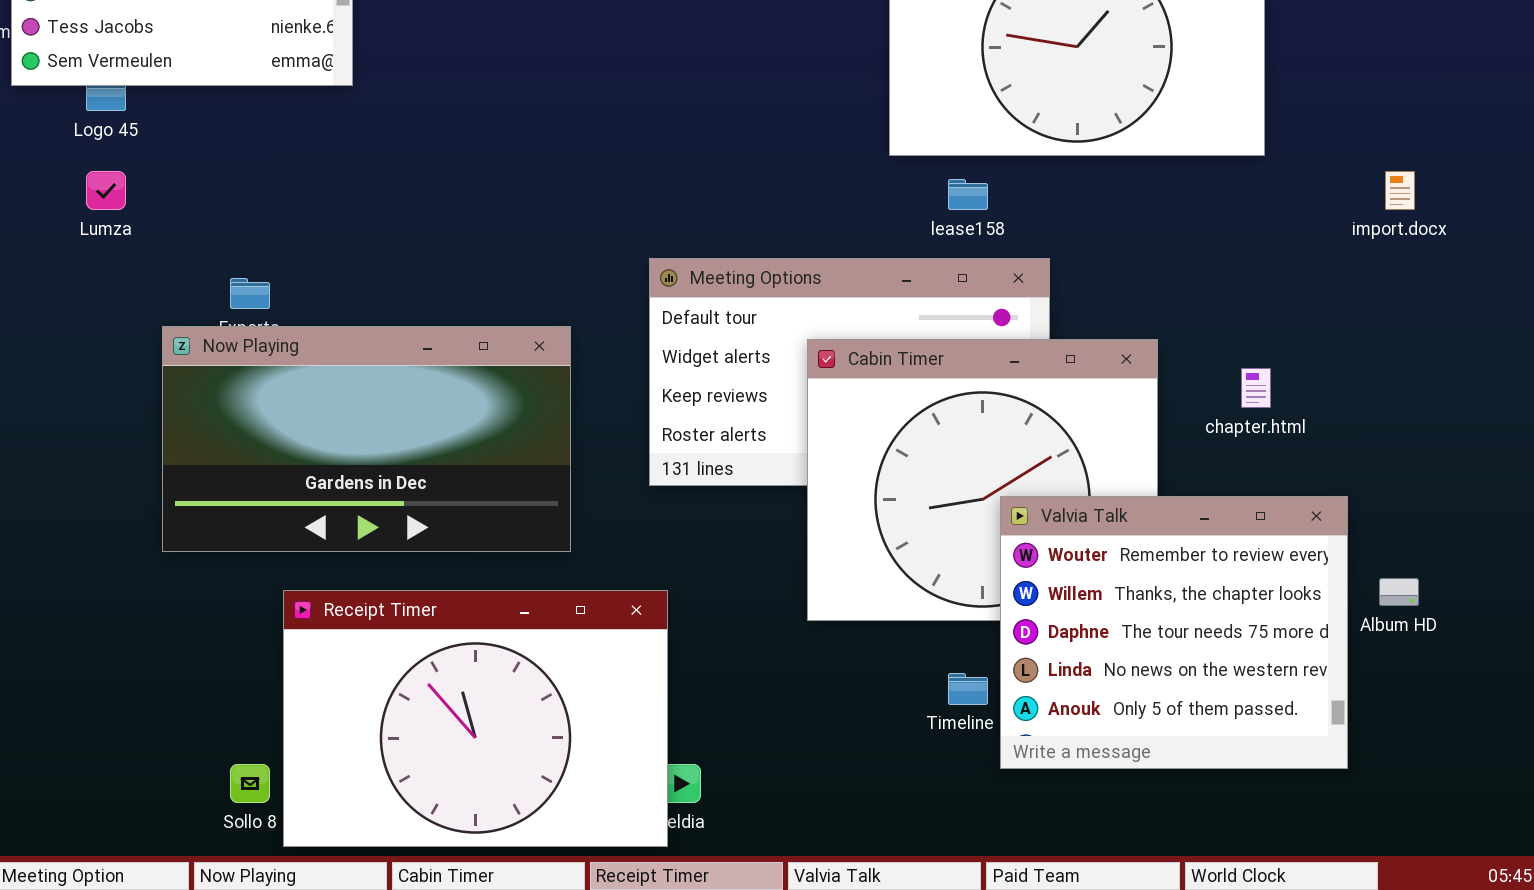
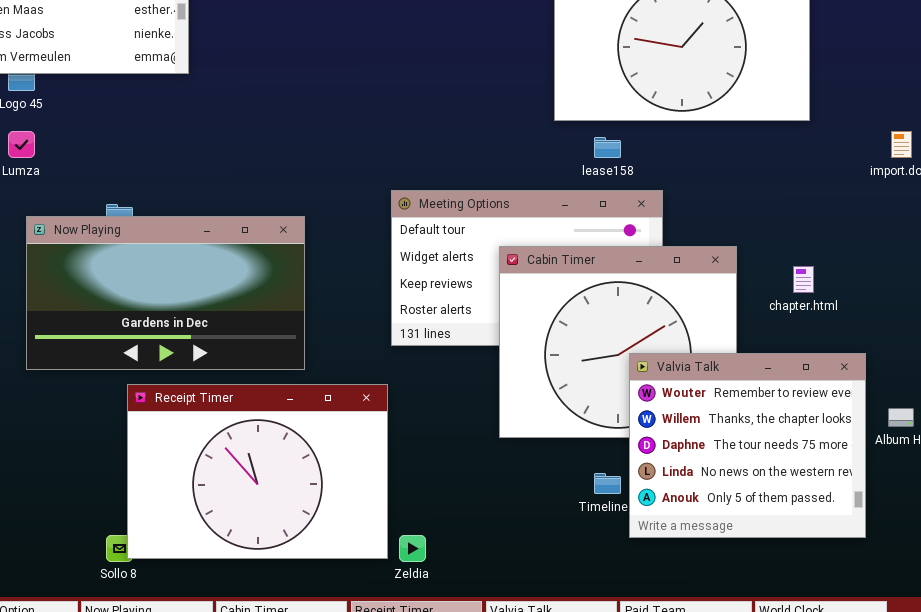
Now Playing: [162,326,571,552] -> [26,216,305,370], moved
Receipt Timer: [283,590,668,847] -> [127,384,388,559], moved

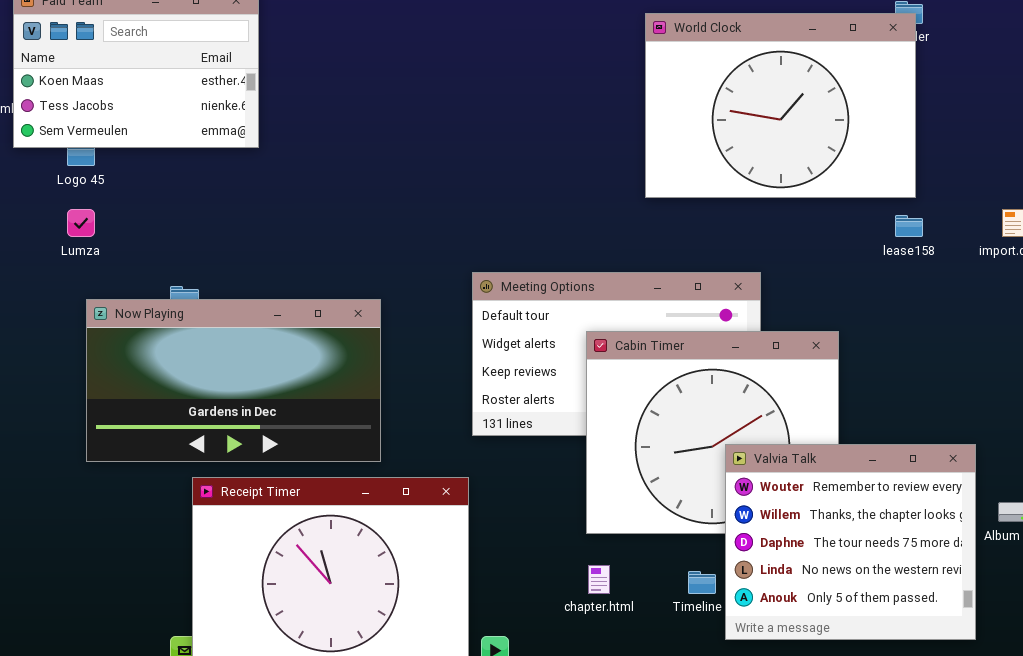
lease158: [594,137,621,158] -> [895,215,923,237], moved
chapter.html: [793,266,814,293] -> [588,565,610,594], moved

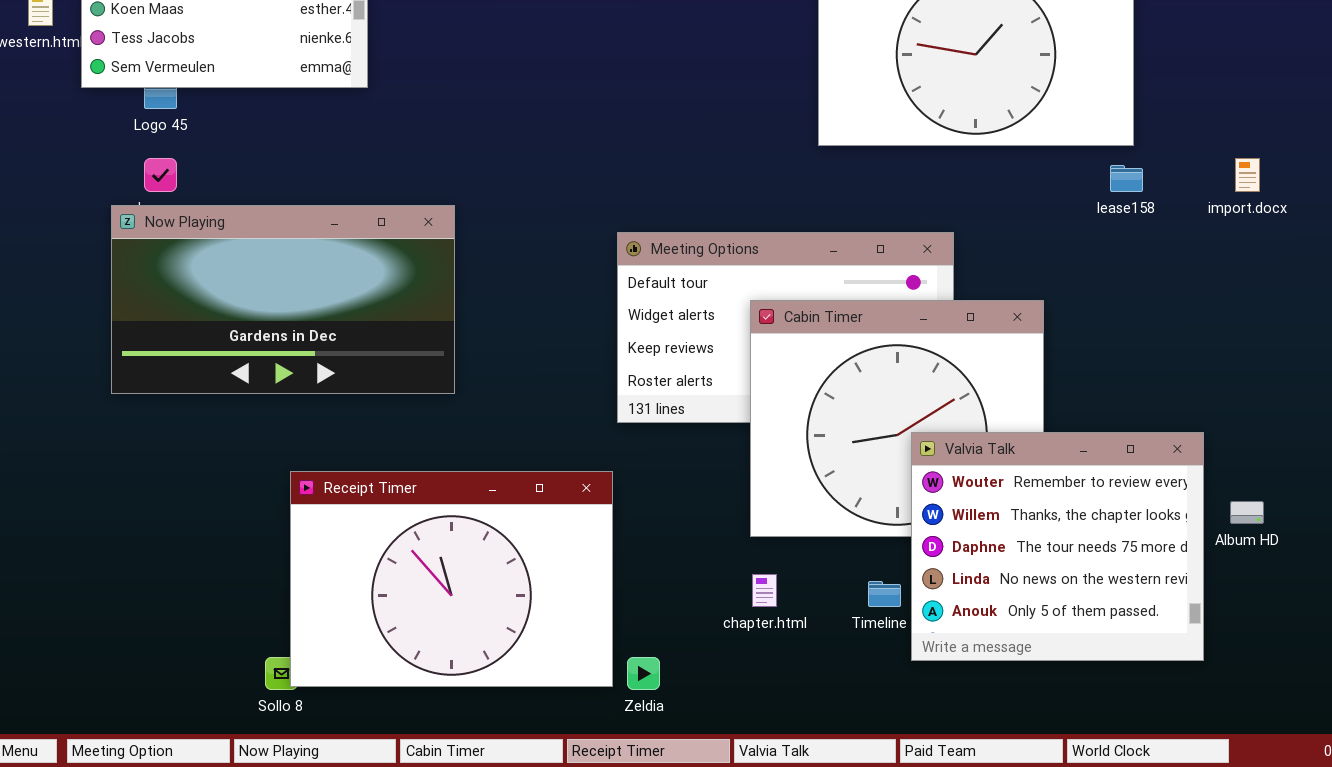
Now Playing: [86,299,381,462] -> [111,205,455,394], moved

